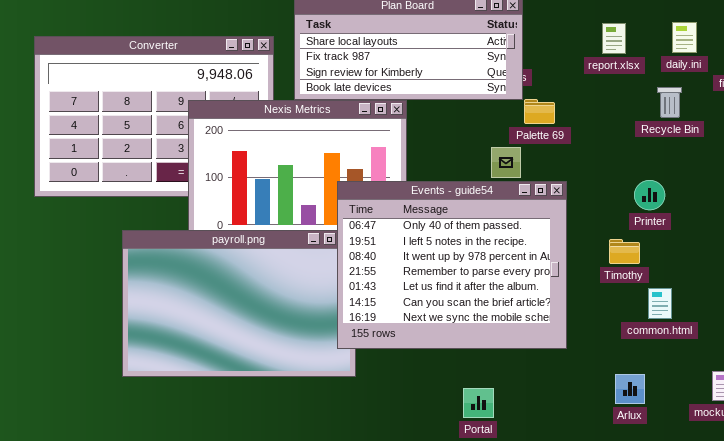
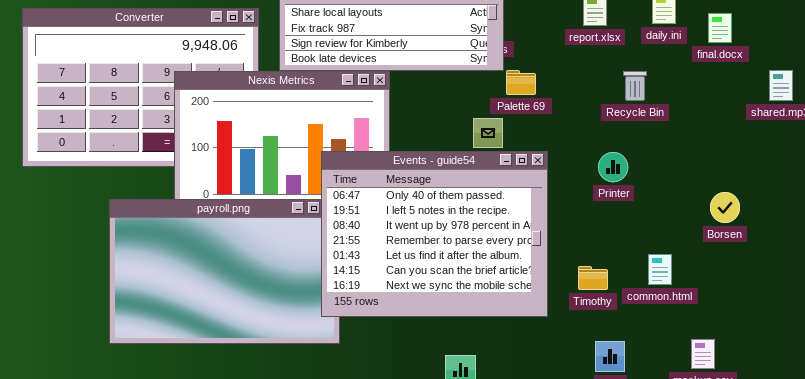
Recycle Bin: [657,87,682,118] -> [623,71,647,101], moved
Printer: [634,180,665,210] -> [598,152,628,182], moved
Timothy: [609,239,640,264] -> [578,266,608,290], moved
common.html: [648,288,672,319] -> [648,254,672,285], moved

